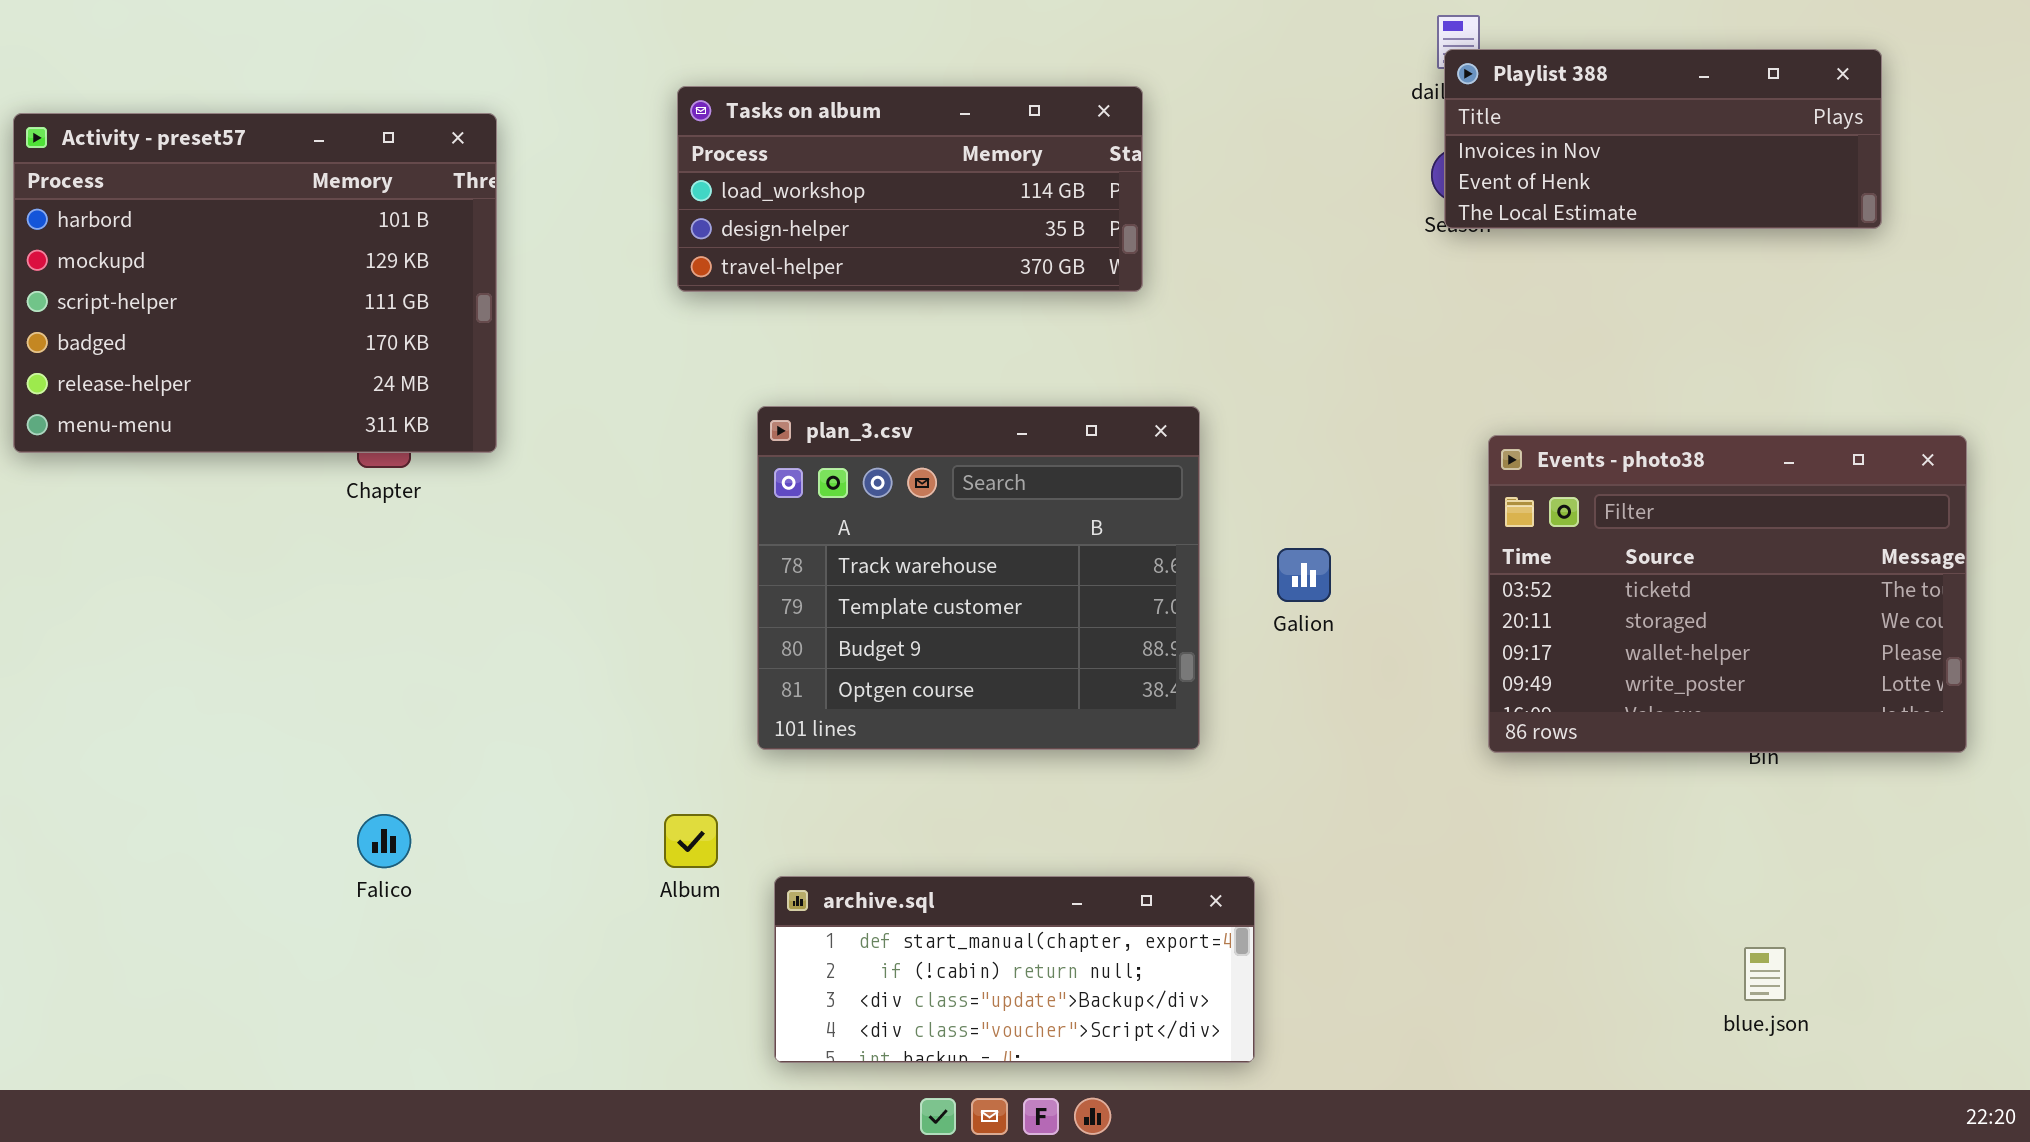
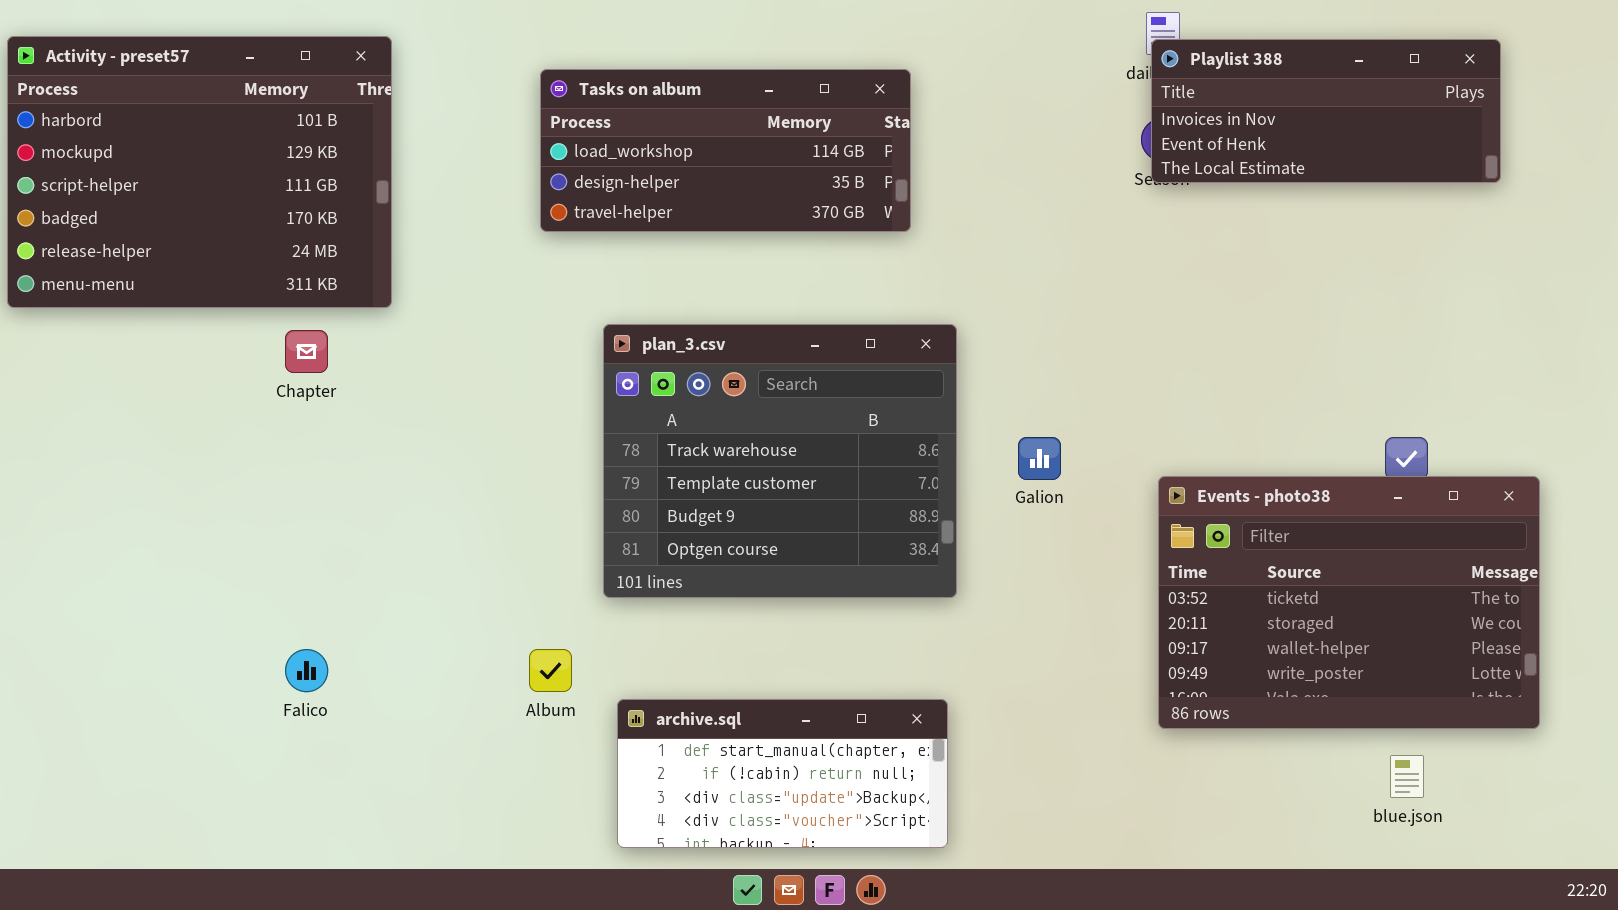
Activity - preset57: [13,113,497,453] -> [7,36,392,308], moved
Events - photo38: [1488,435,1967,753] -> [1158,476,1540,729], moved
archive.sql: [774,876,1255,1063] -> [617,699,948,848], resized

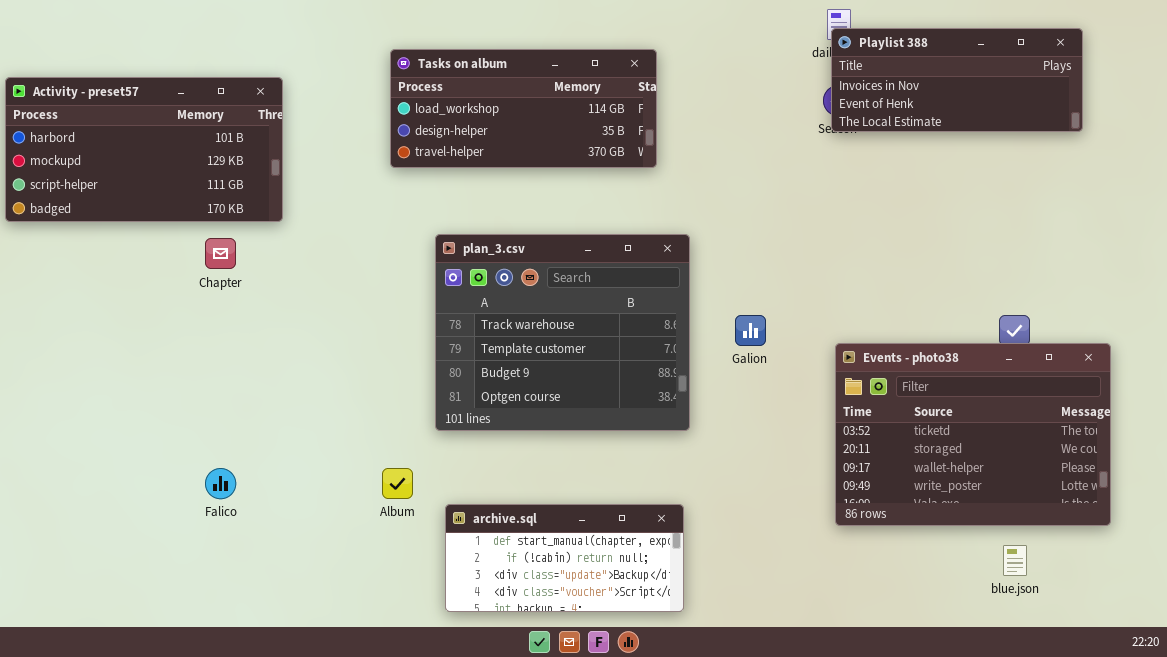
Activity - preset57: [7,36,392,308] -> [5,77,283,222], resized

